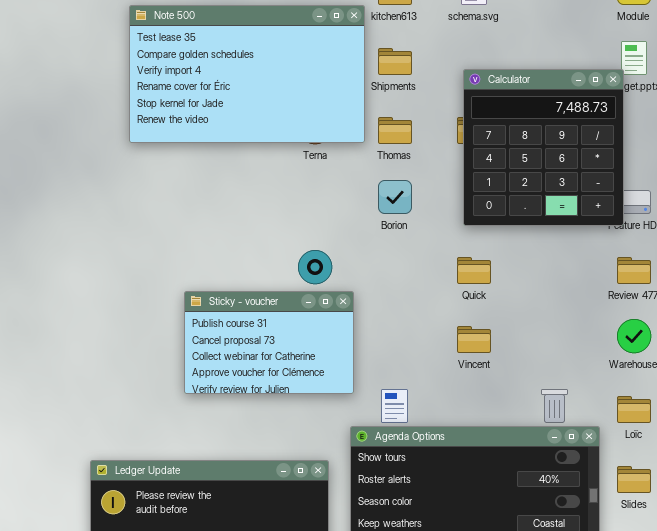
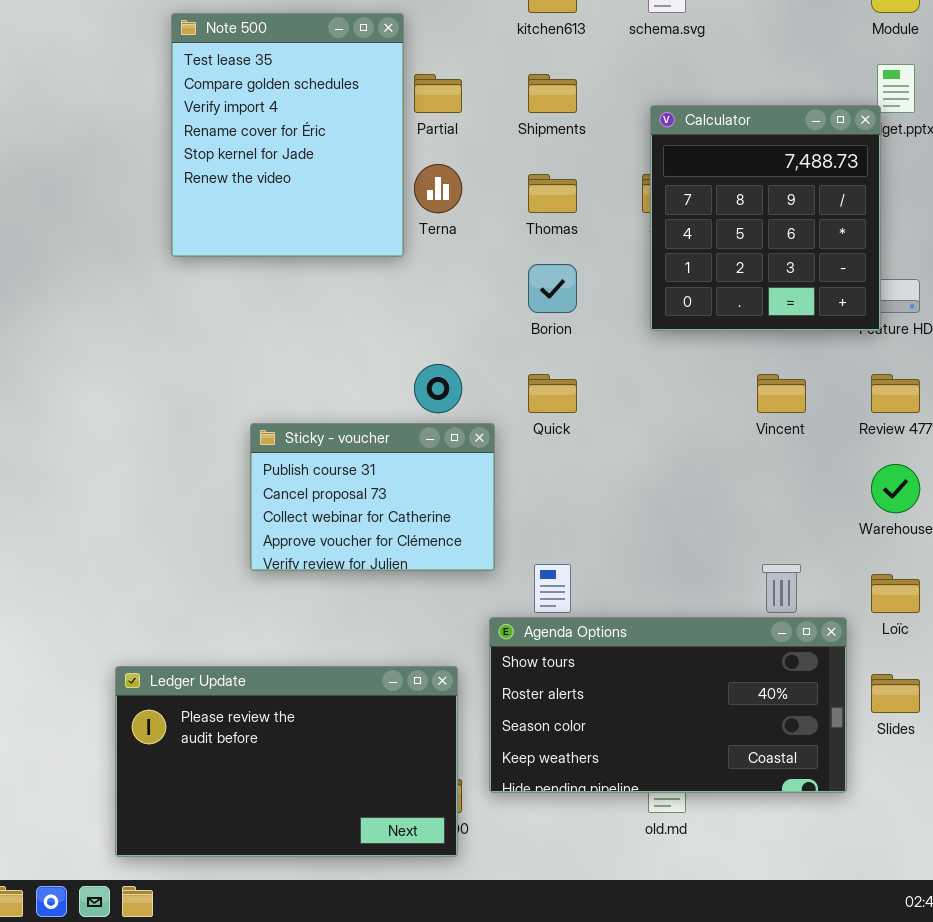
Note 500: [129,5,365,143] -> [171,13,404,257], resized
Quick: [457,257,491,284] -> [528,374,577,413], moved
Vincent: [457,326,491,353] -> [757,374,806,413], moved

